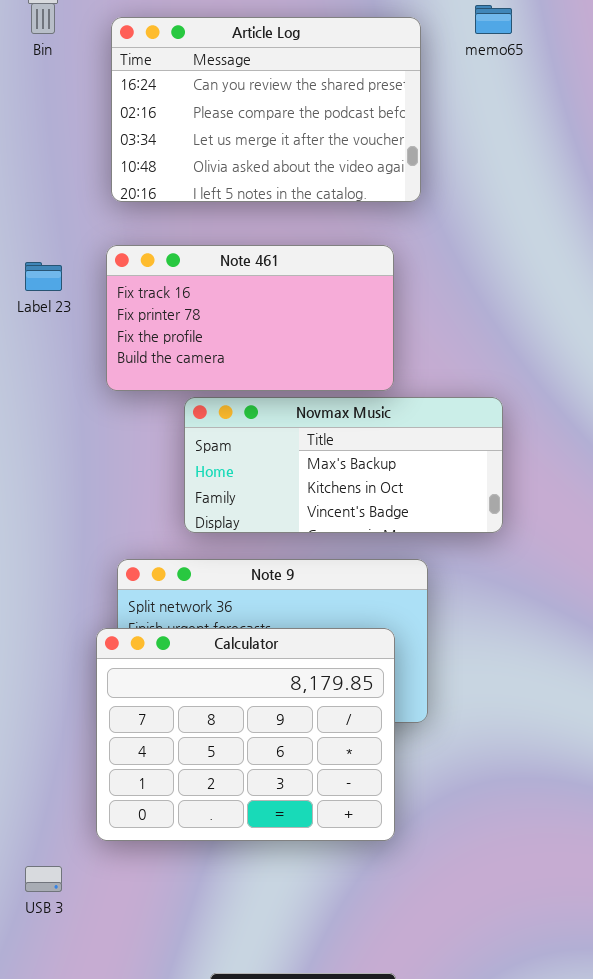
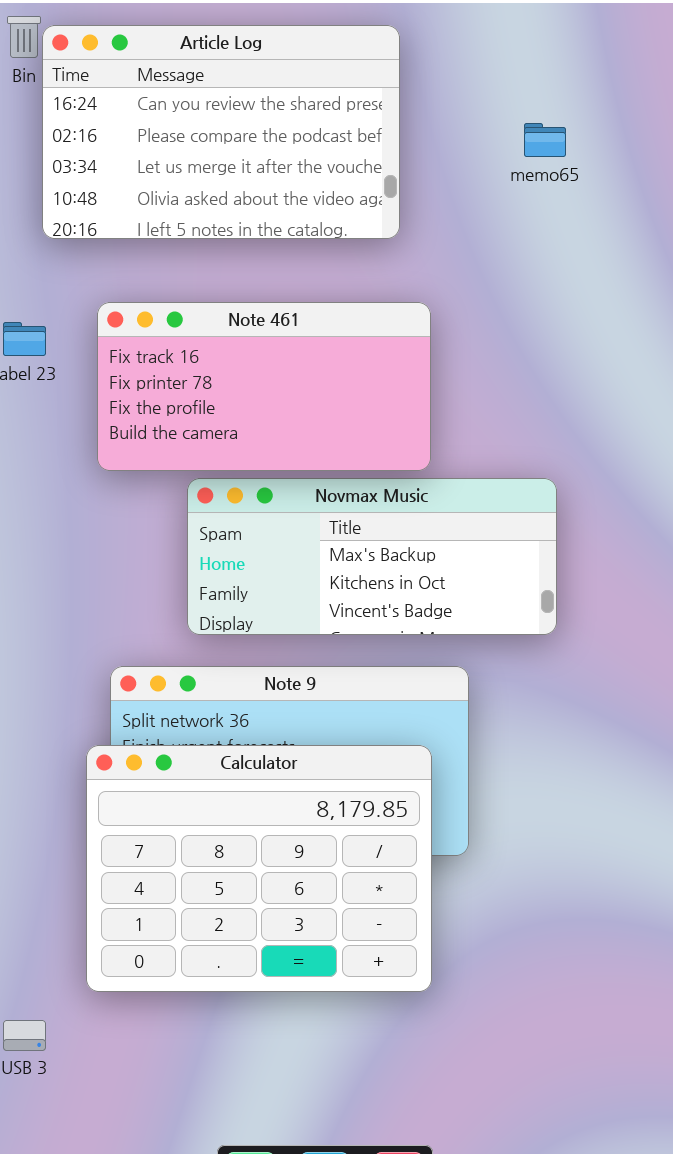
memo65: [475,5,512,34] -> [524,123,566,157], moved
Article Log: [111,17,421,202] -> [42,25,400,239], moved

